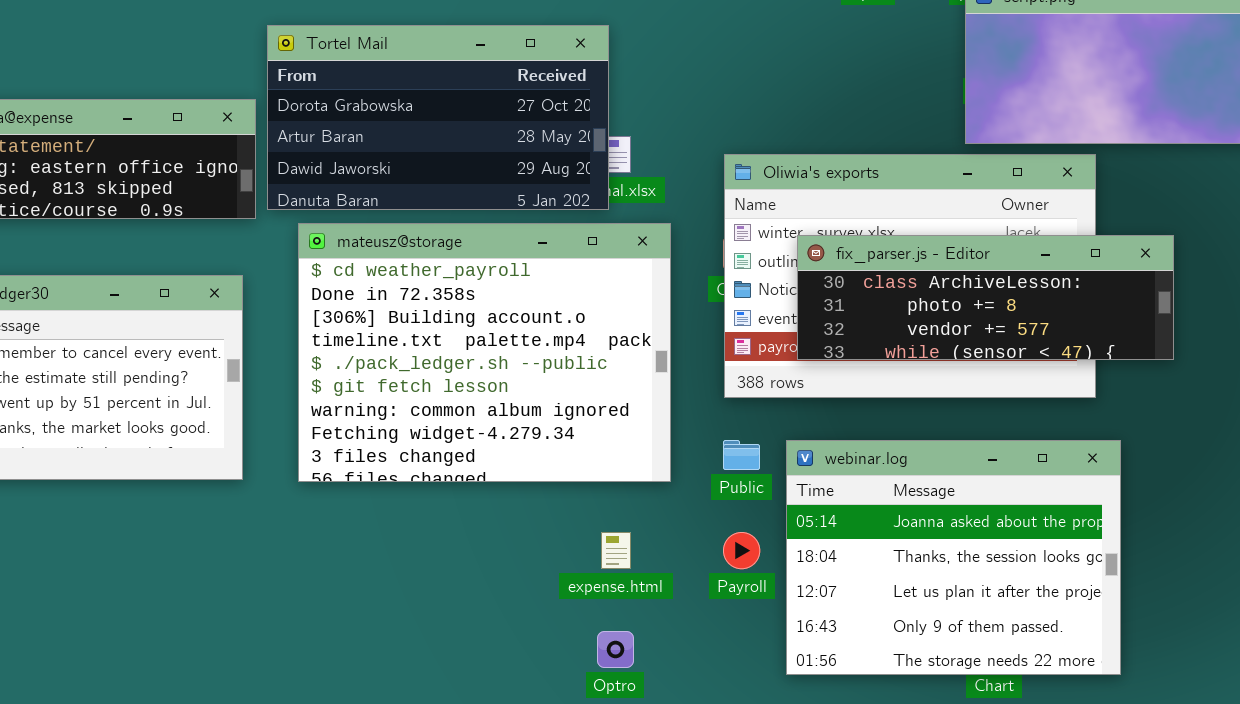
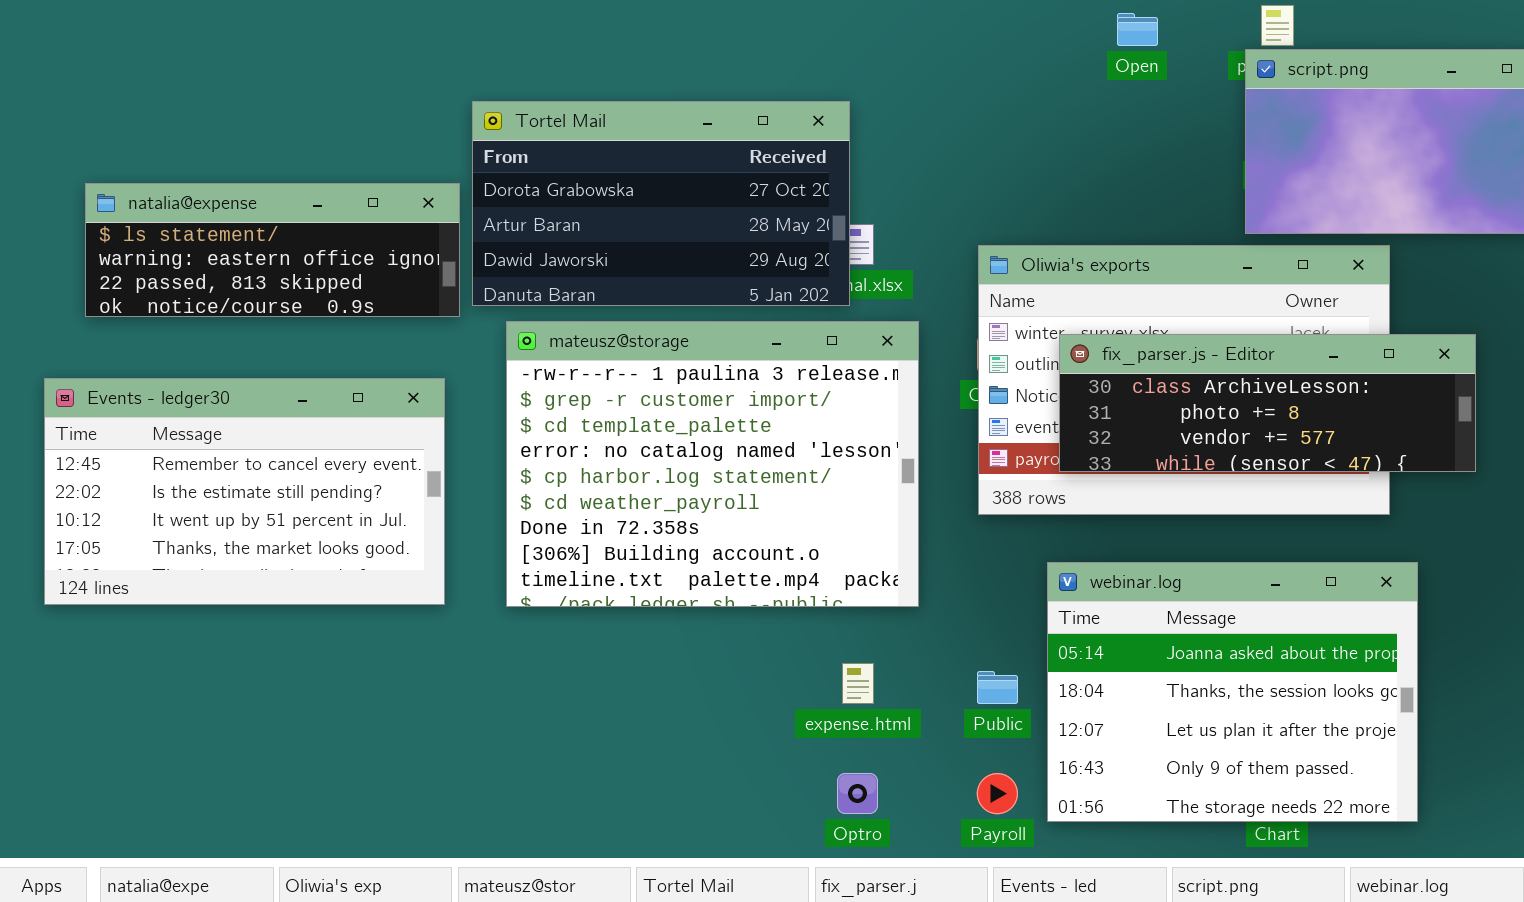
mateusz@storage: [298,223,671,482] -> [506,321,919,607], scrolled up 5 rows
Public: [723,440,760,470] -> [977,671,1018,704], moved
Payroll: [723,532,760,569] -> [977,773,1018,814], moved

